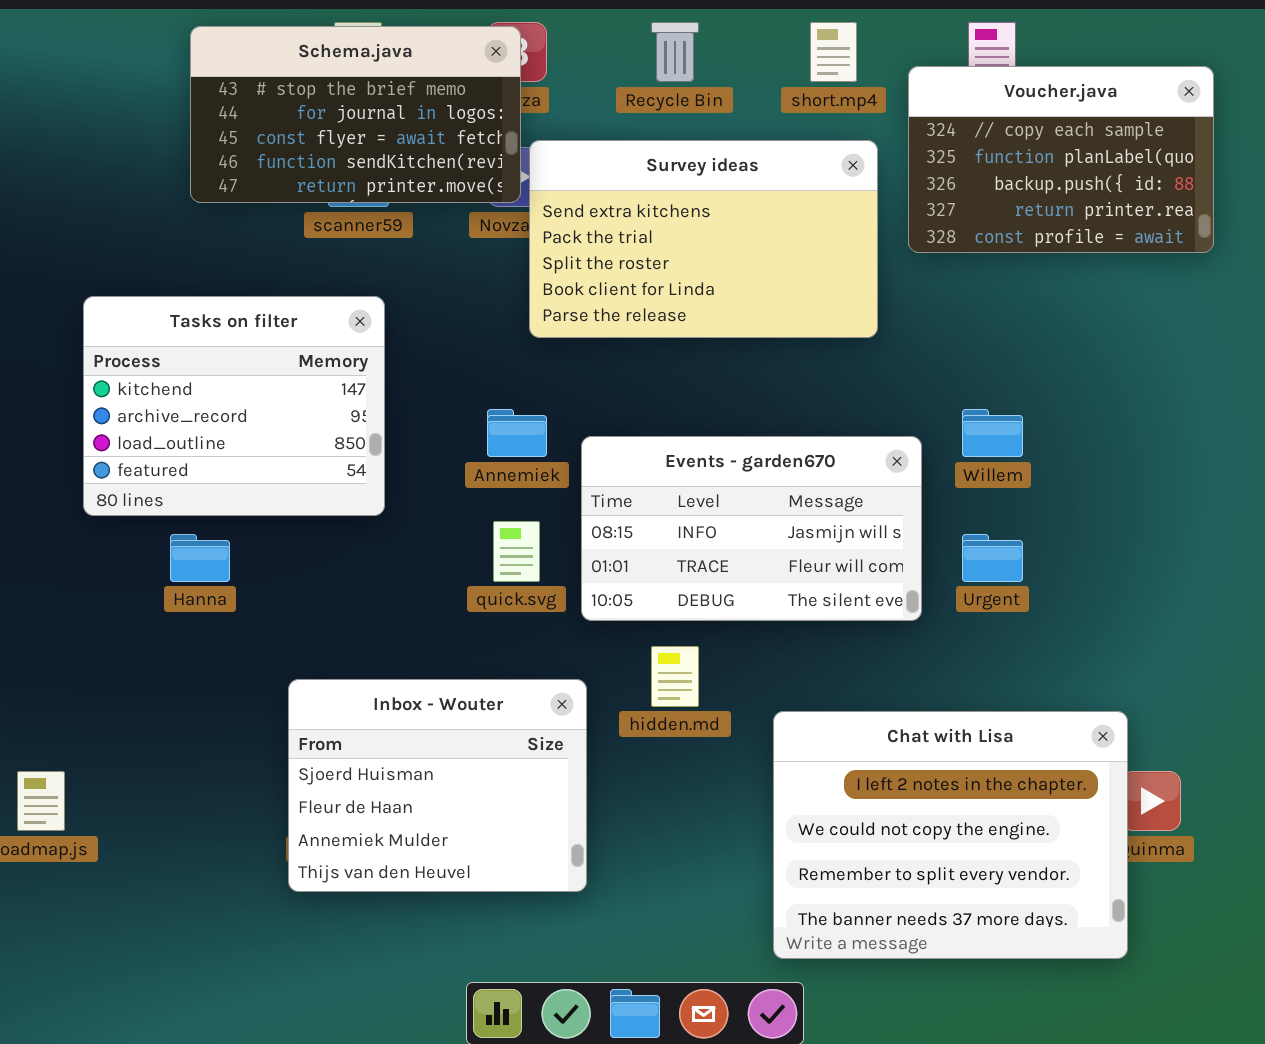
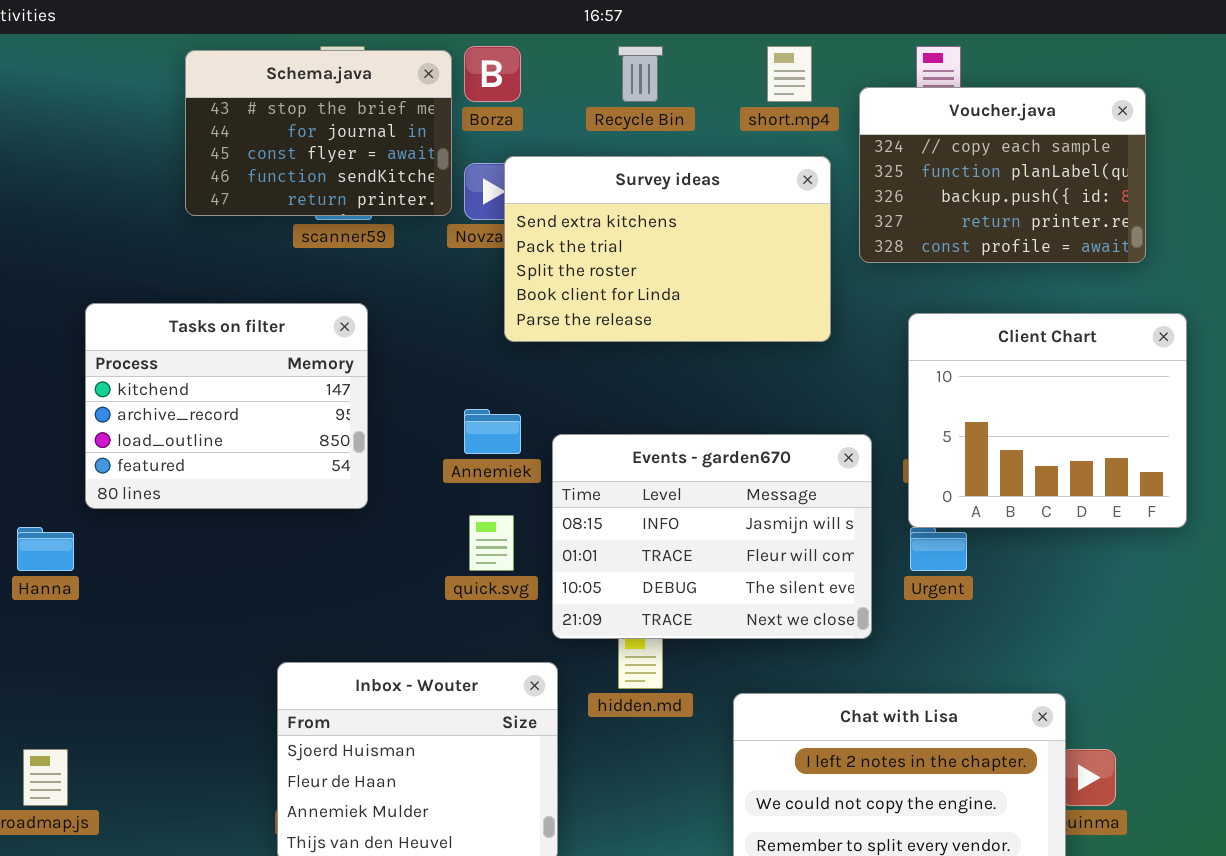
Schema.java: [190,26,521,203] -> [185,50,452,216], resized
Client Chart: none -> [908,313,1187,528], opened
Events - garden670: [581,436,922,621] -> [552,434,872,639], resized
Hanna: [170,534,230,582] -> [17,527,74,571], moved

